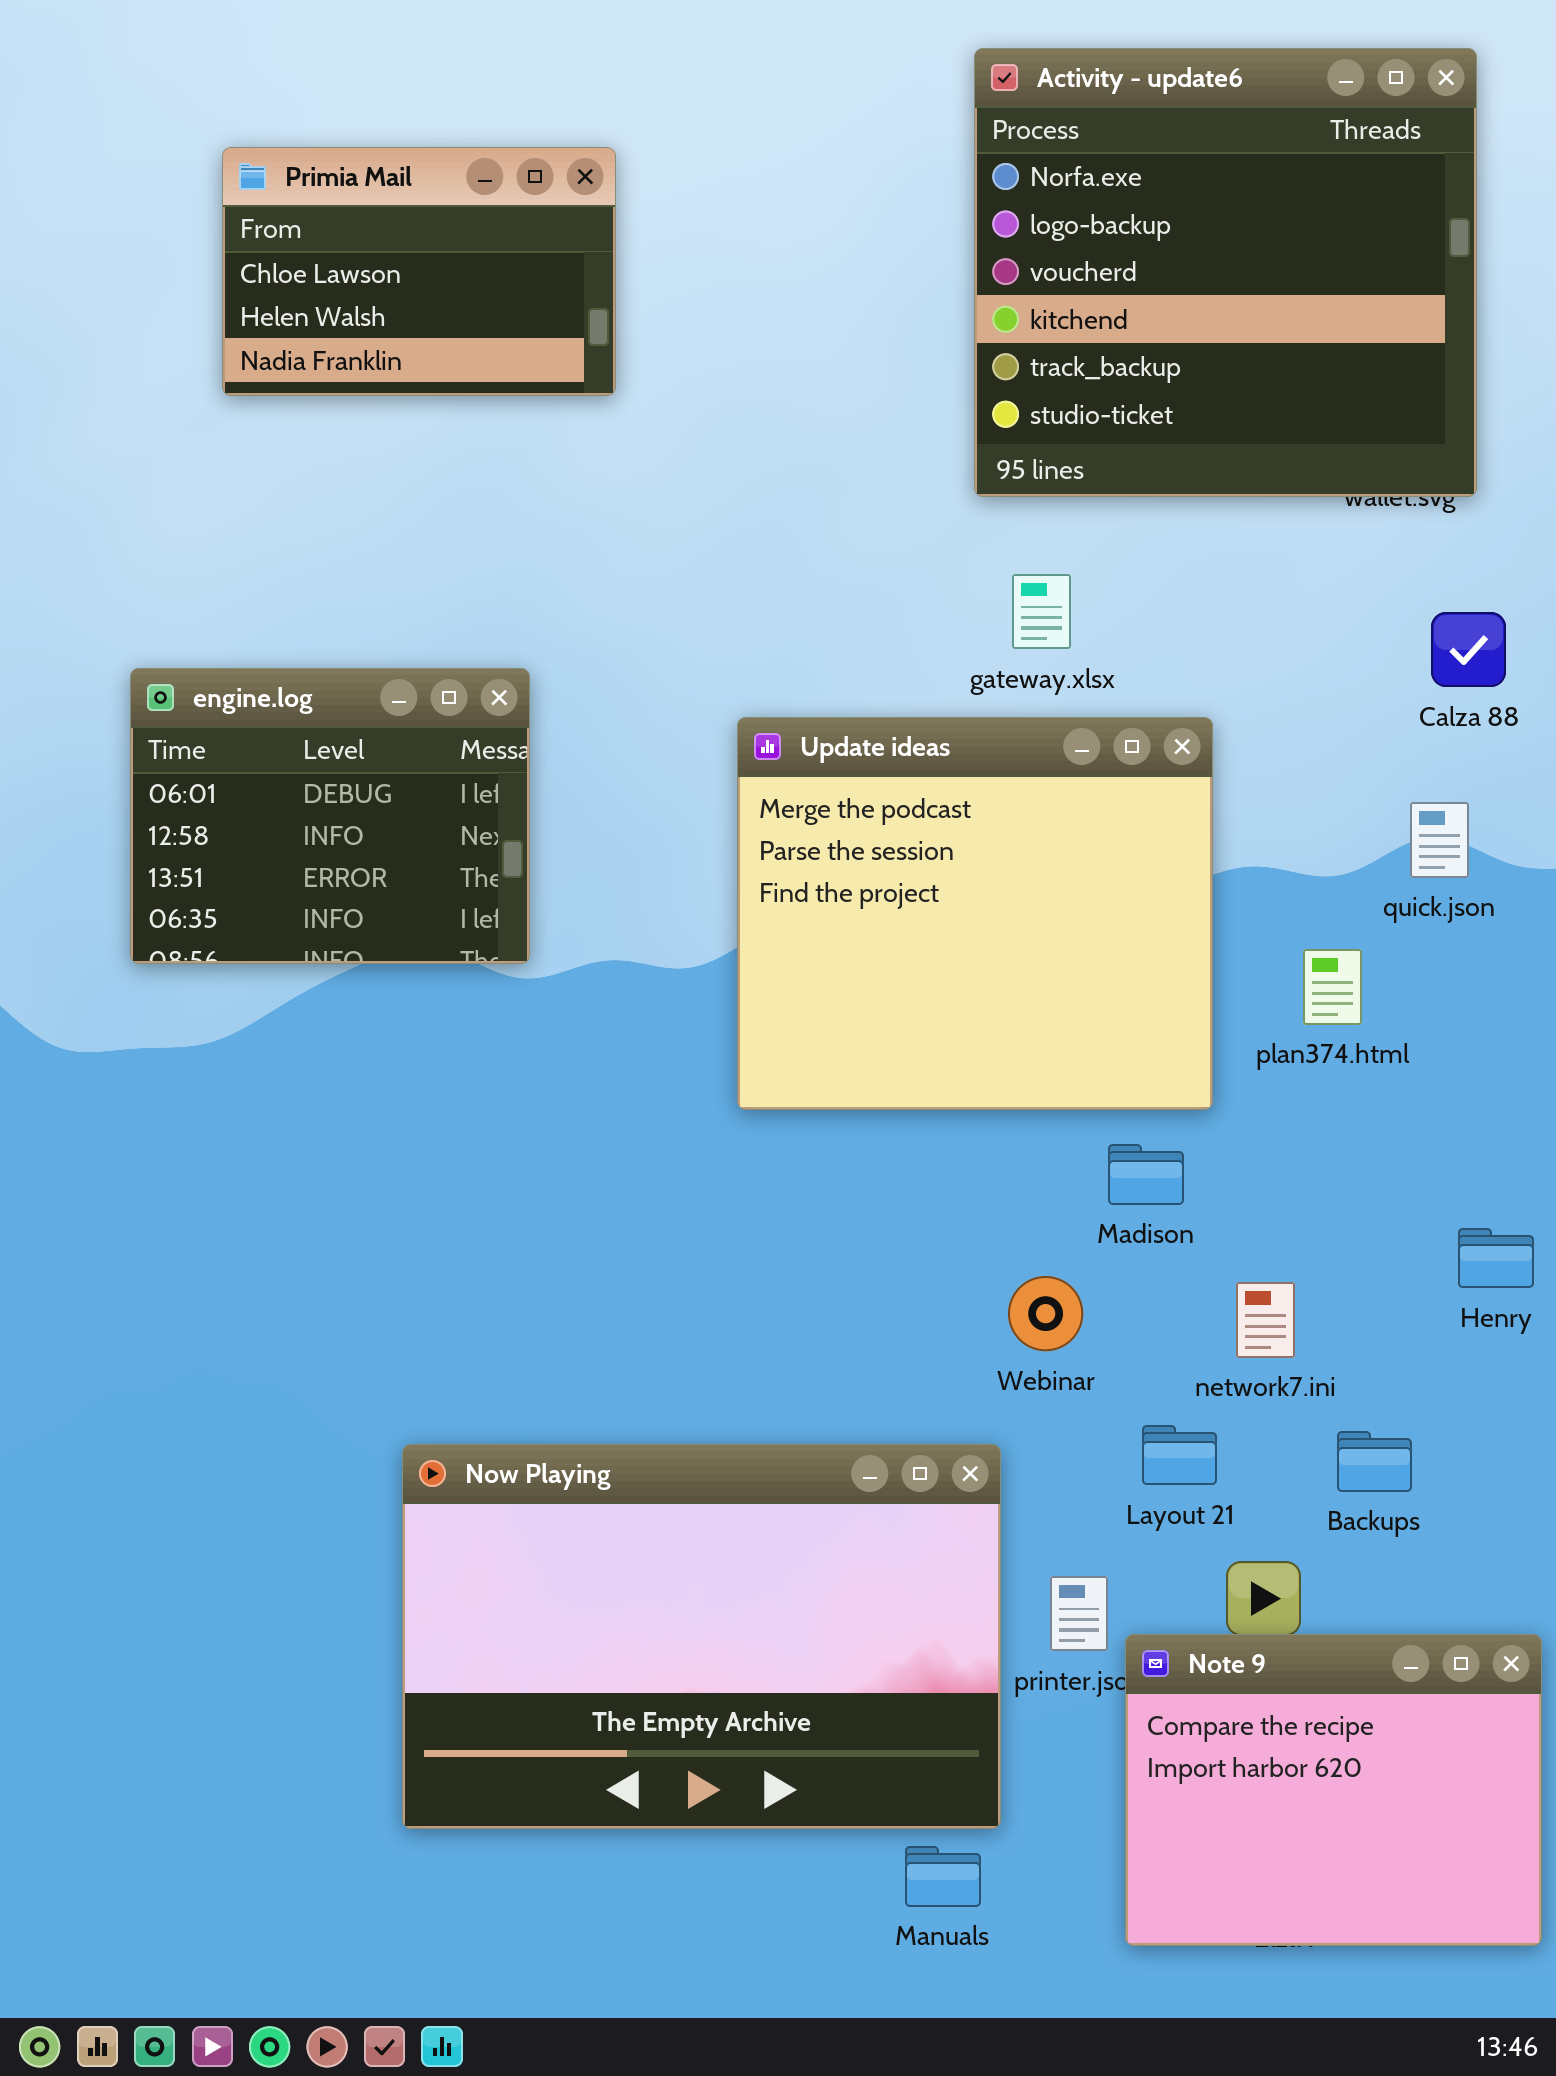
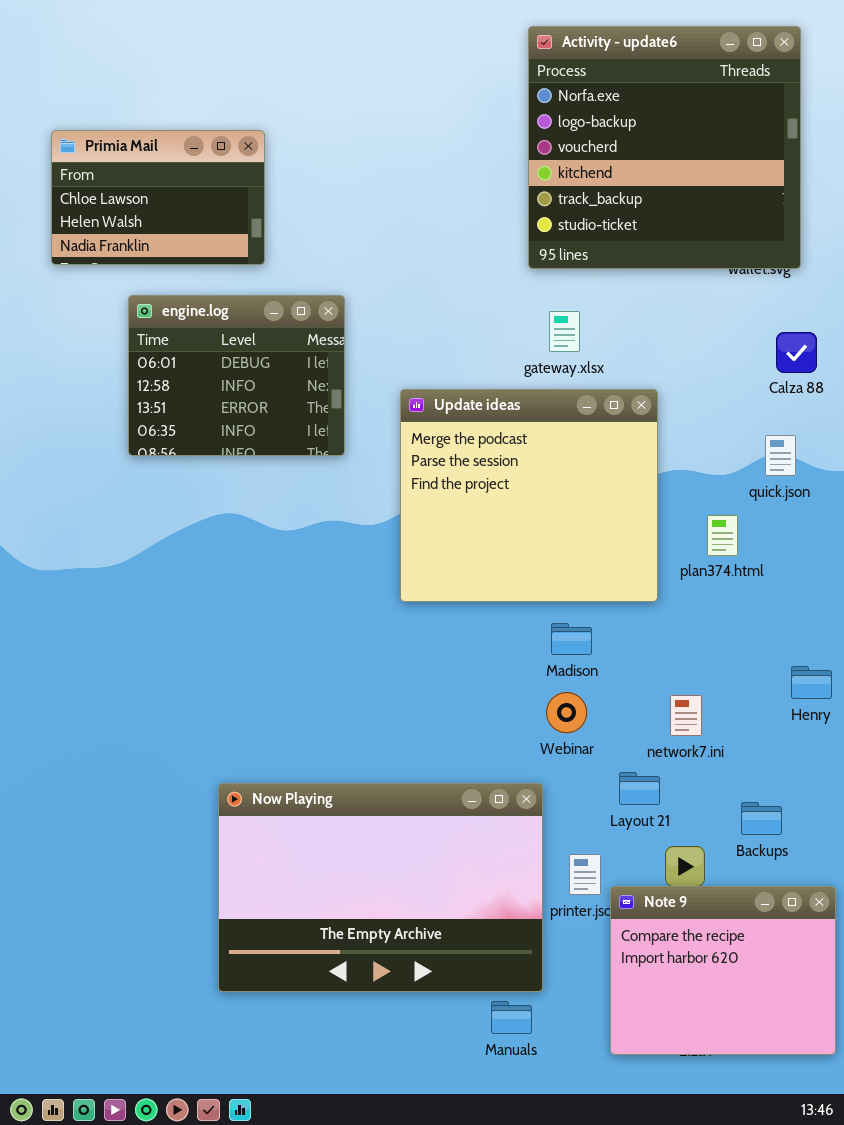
Primia Mail: [222,147,616,396] -> [51,130,265,265], moved
engine.log: [130,668,530,964] -> [128,295,345,456], moved
Madison: [1108,1144,1184,1205] -> [551,623,592,655], moved
Backups: [1337,1431,1412,1492] -> [741,802,782,835], moved

